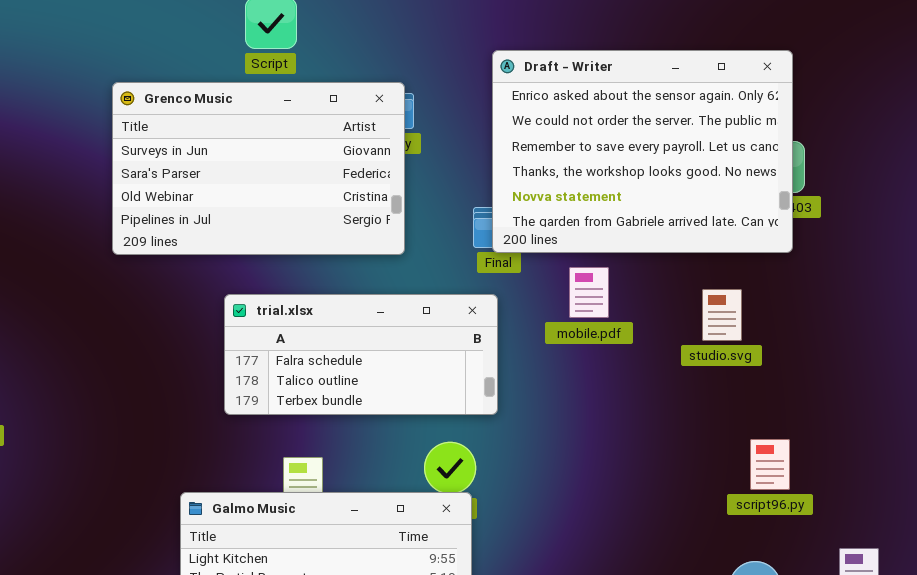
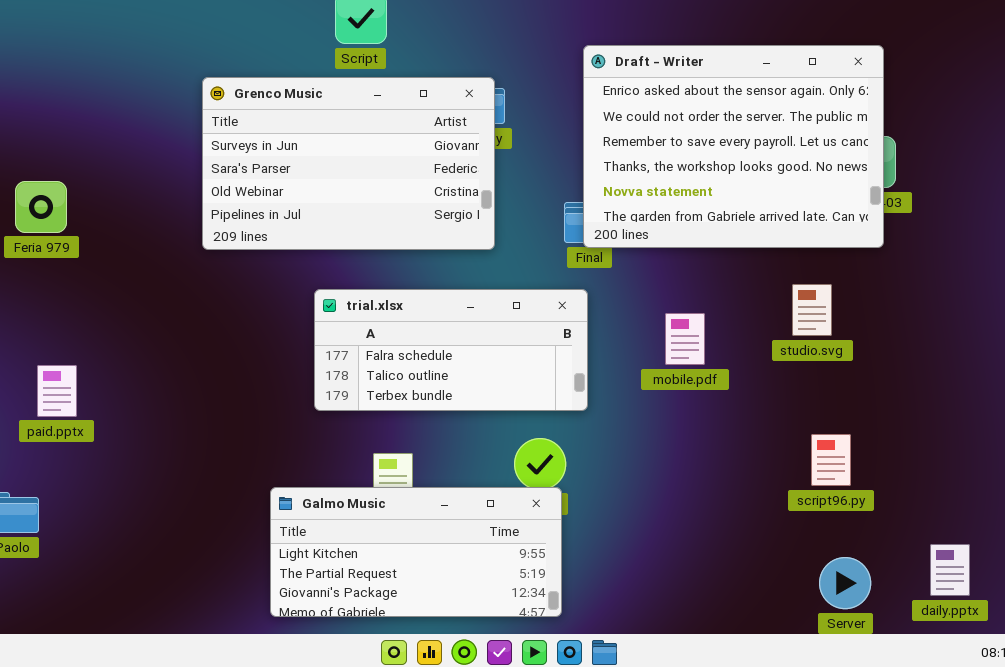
mobile.pdf: [569,267,609,318] -> [665,313,705,365], moved
script96.py: [750,439,790,490] -> [811,434,851,486], moved

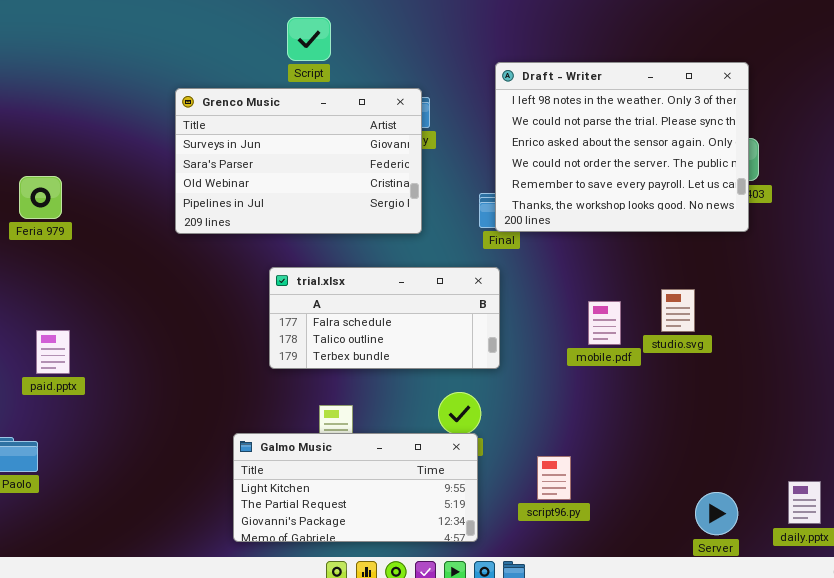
Draft - Writer: [583,45,884,248] -> [495,62,749,232], scrolled up 2 rows
studio.svg: [792,284,832,336] -> [661,289,695,332], moved
mobile.pdf: [665,313,705,365] -> [588,301,621,345], moved
script96.py: [811,434,851,486] -> [537,456,571,500], moved

